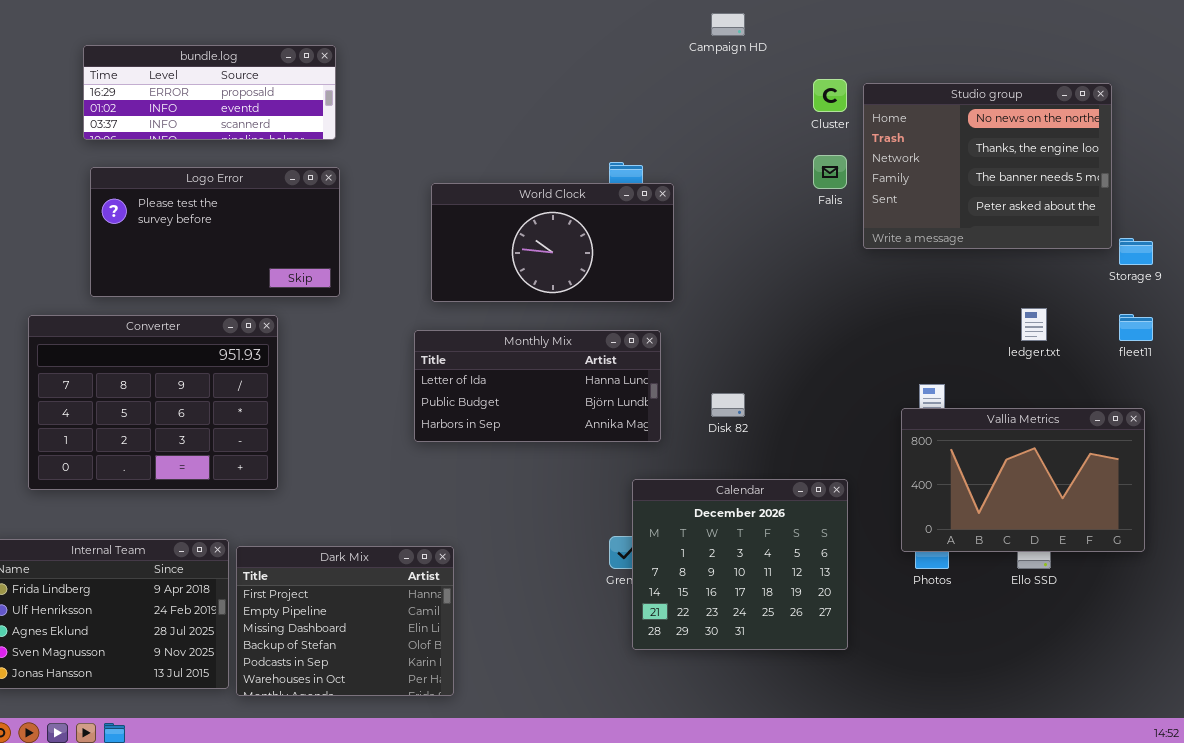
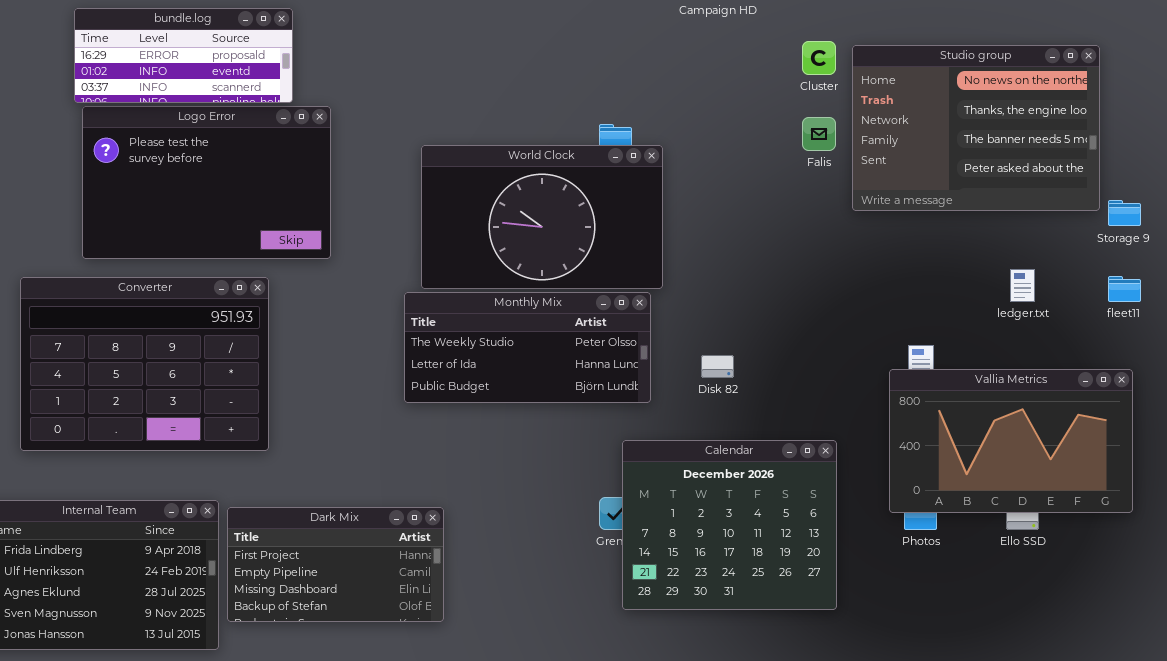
bundle.log: [83,45,336,140] -> [74,8,293,103], resized
Logo Error: [90,167,340,297] -> [82,106,331,259], resized
World Clock: [431,183,674,302] -> [421,145,663,289], resized
Monthly Mix: [414,330,661,442] -> [404,292,651,403], scrolled up 1 row
Dark Mix: [236,546,454,696] -> [227,507,444,622], resized

